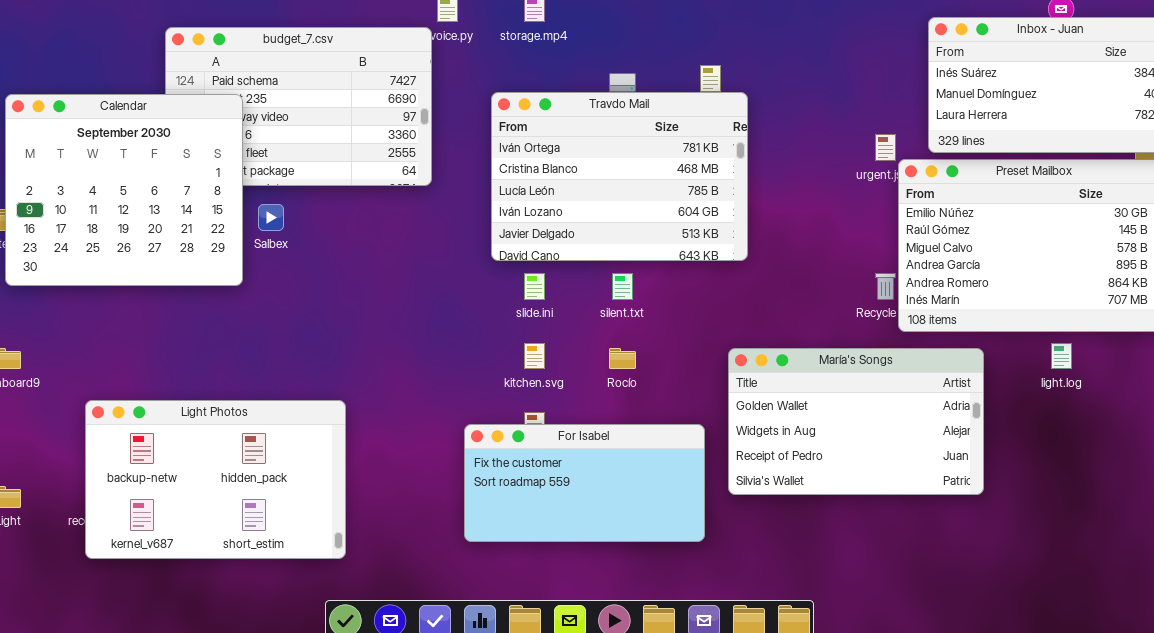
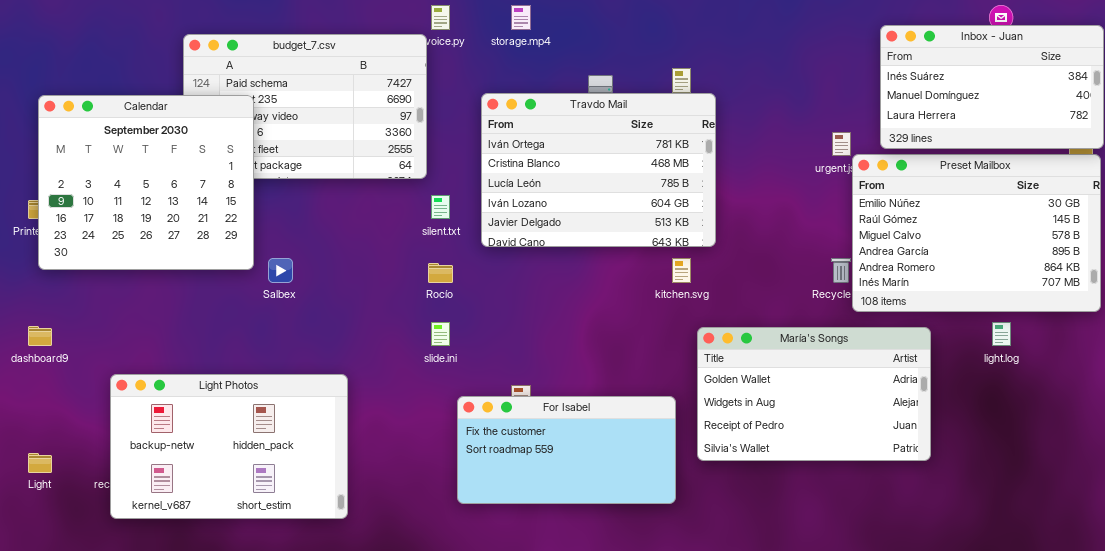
Salbex: [258,204,284,231] -> [268,258,293,283], moved
slide.ini: [524,273,545,300] -> [431,322,450,346], moved
silent.txt: [612,273,633,300] -> [431,195,450,219], moved
kitchen.svg: [524,343,545,369] -> [672,258,691,283], moved
Rocío: [609,348,636,369] -> [428,263,453,283], moved

